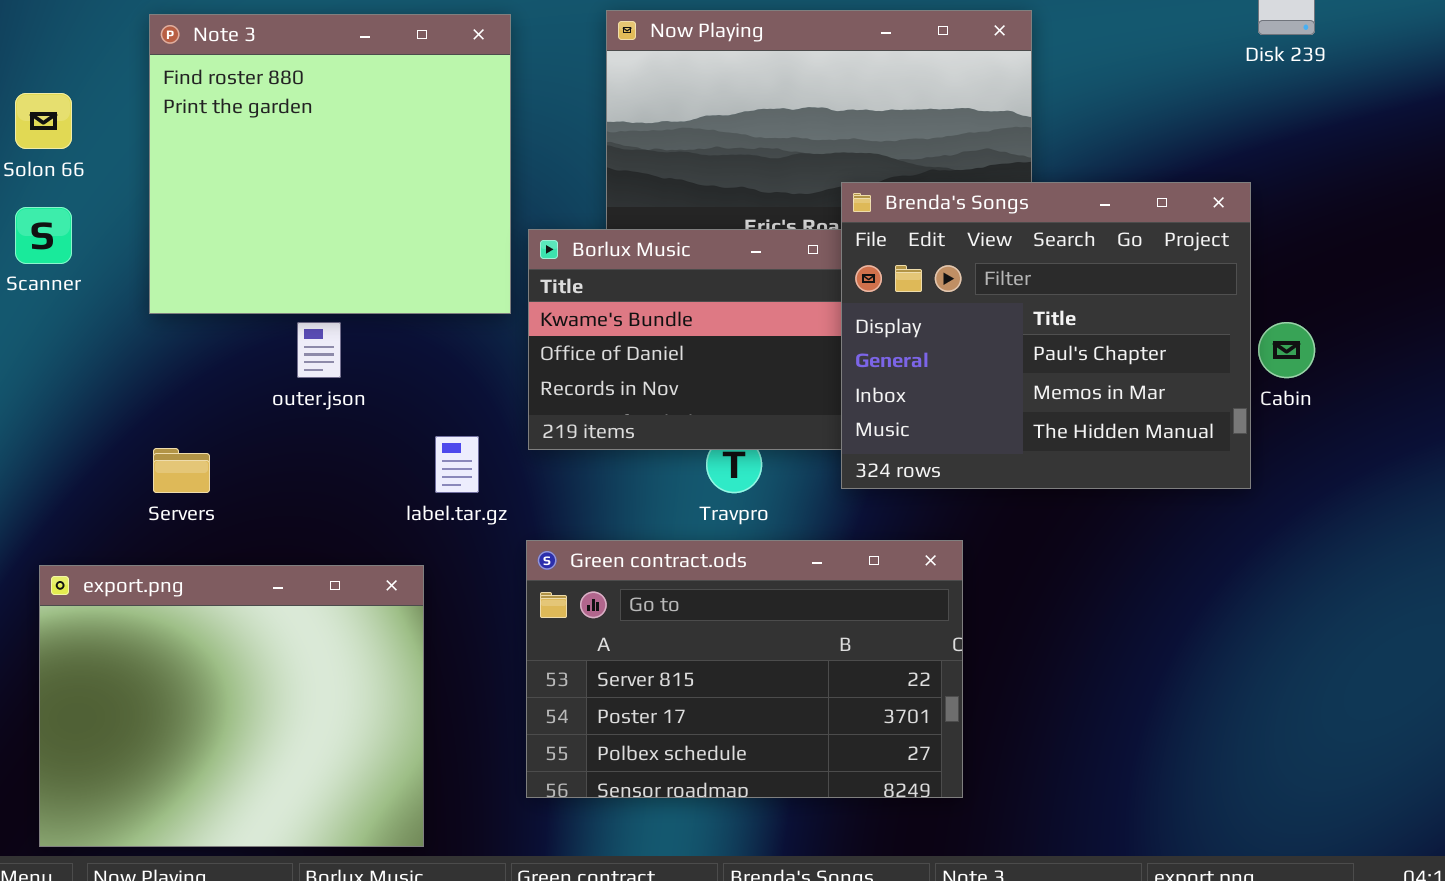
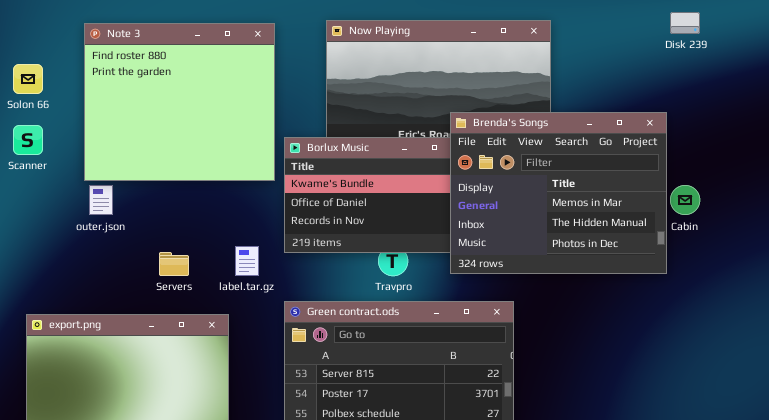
Brenda's Songs: [841,182,1251,489] -> [450,112,667,274], scrolled down 1 row
outer.json: [297,322,341,378] -> [89,185,113,215], moved
Servers: [153,448,210,493] -> [159,252,189,276], moved

